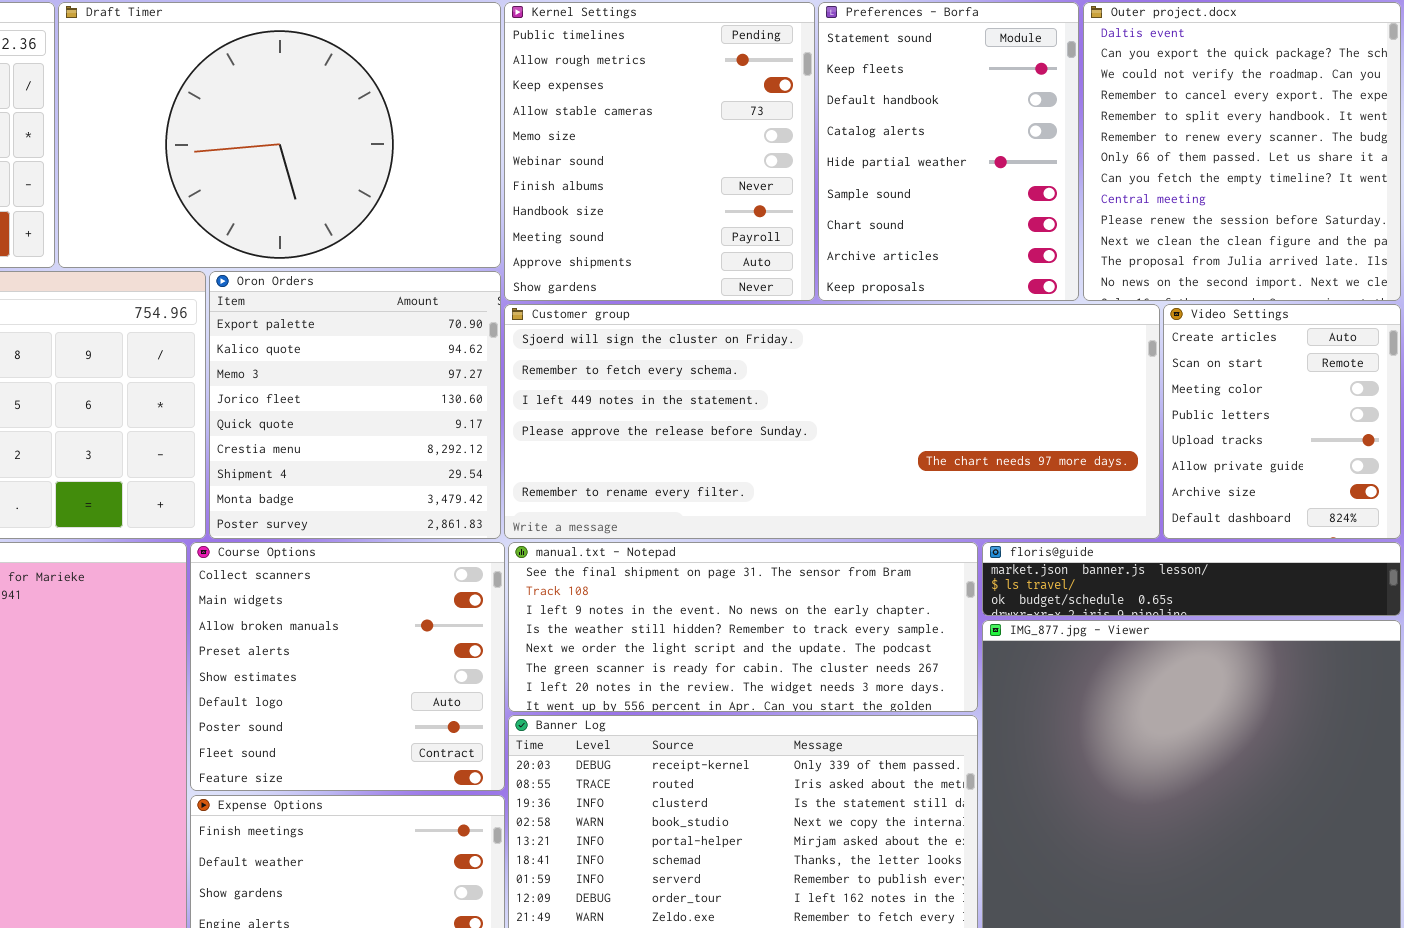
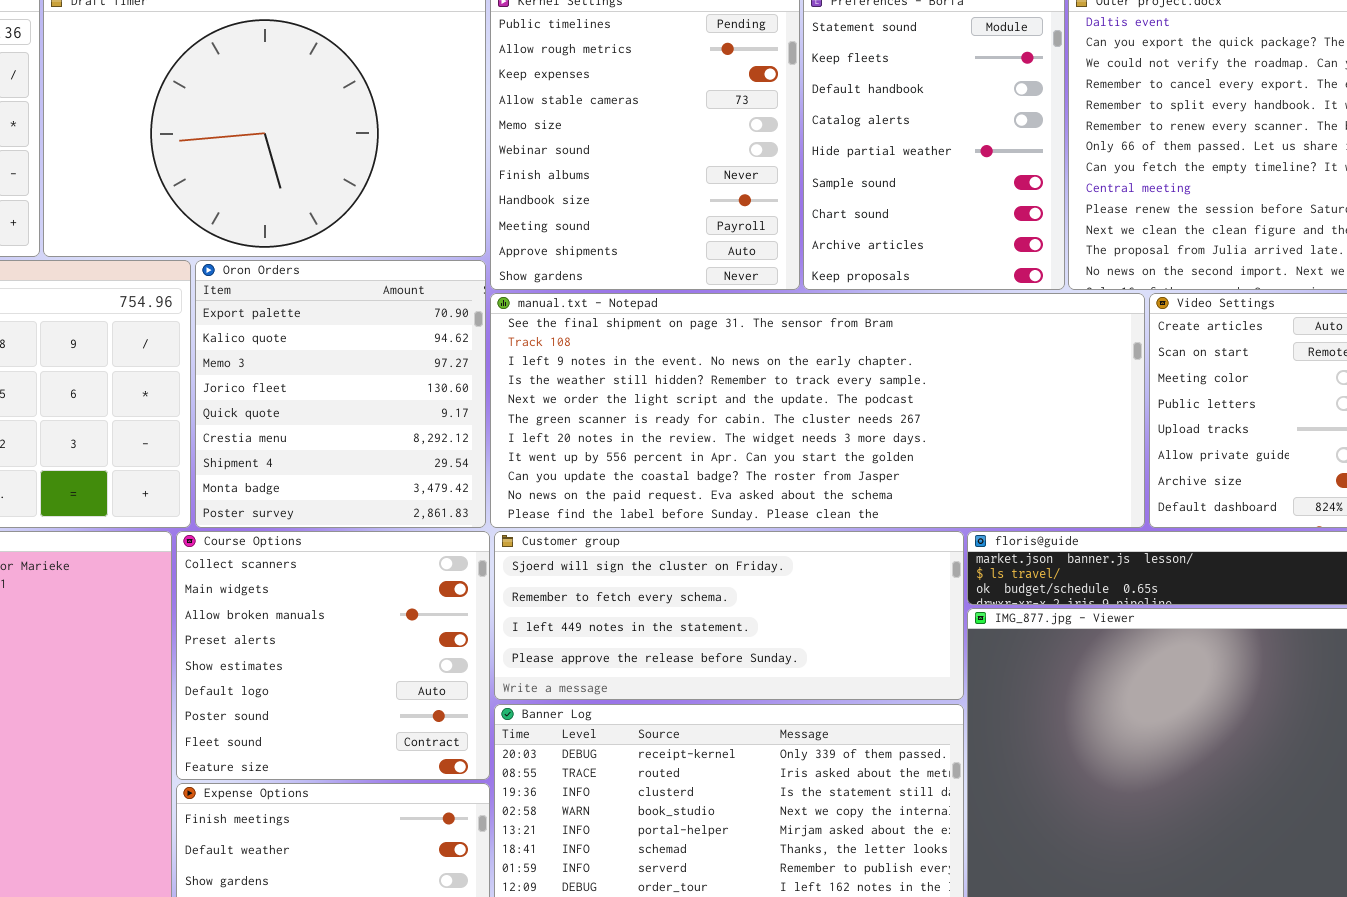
Customer group: [504,304,1160,539] -> [494,531,964,700], moved, resized
manual.txt - Notepad: [508,542,978,712] -> [490,293,1145,528], moved, resized

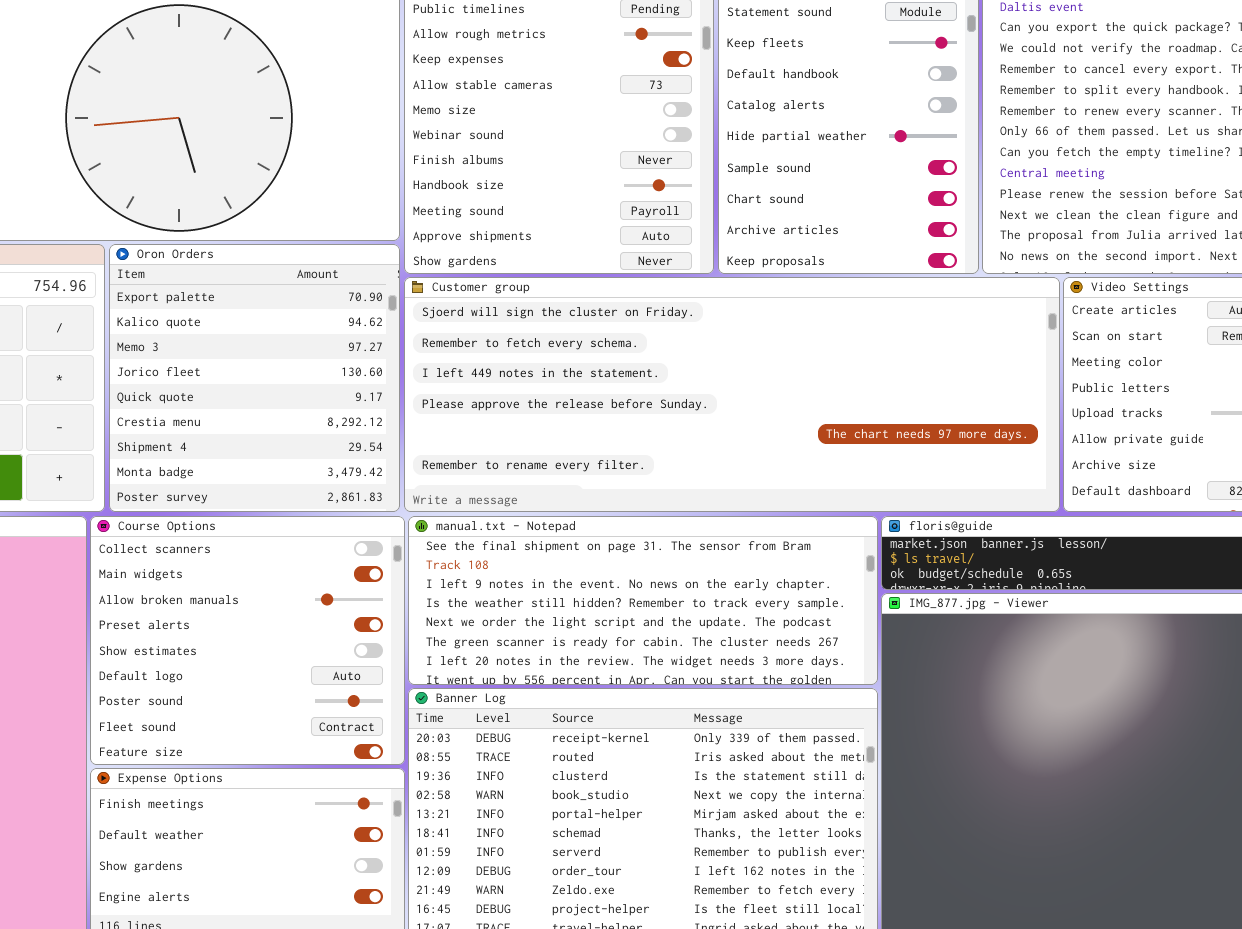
manual.txt - Notepad: [490,293,1145,528] -> [408,516,878,685], moved, resized
Customer group: [494,531,964,700] -> [404,277,1060,512], moved, resized

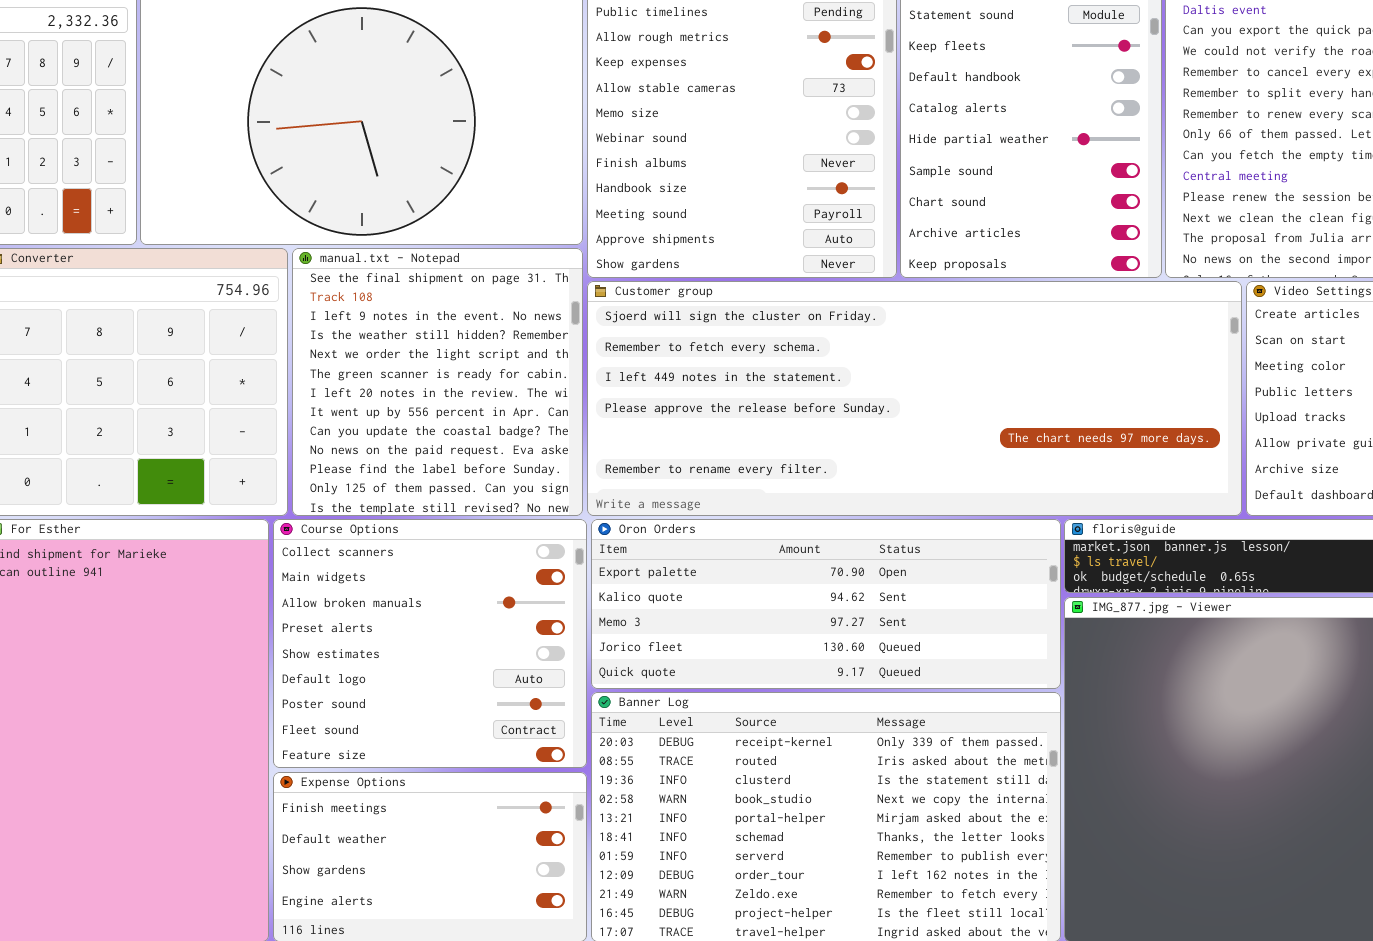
Oron Orders: [109,244,400,512] -> [591,519,1061,689], moved, resized
manual.txt - Notepad: [408,516,878,685] -> [292,248,583,516], moved, resized

